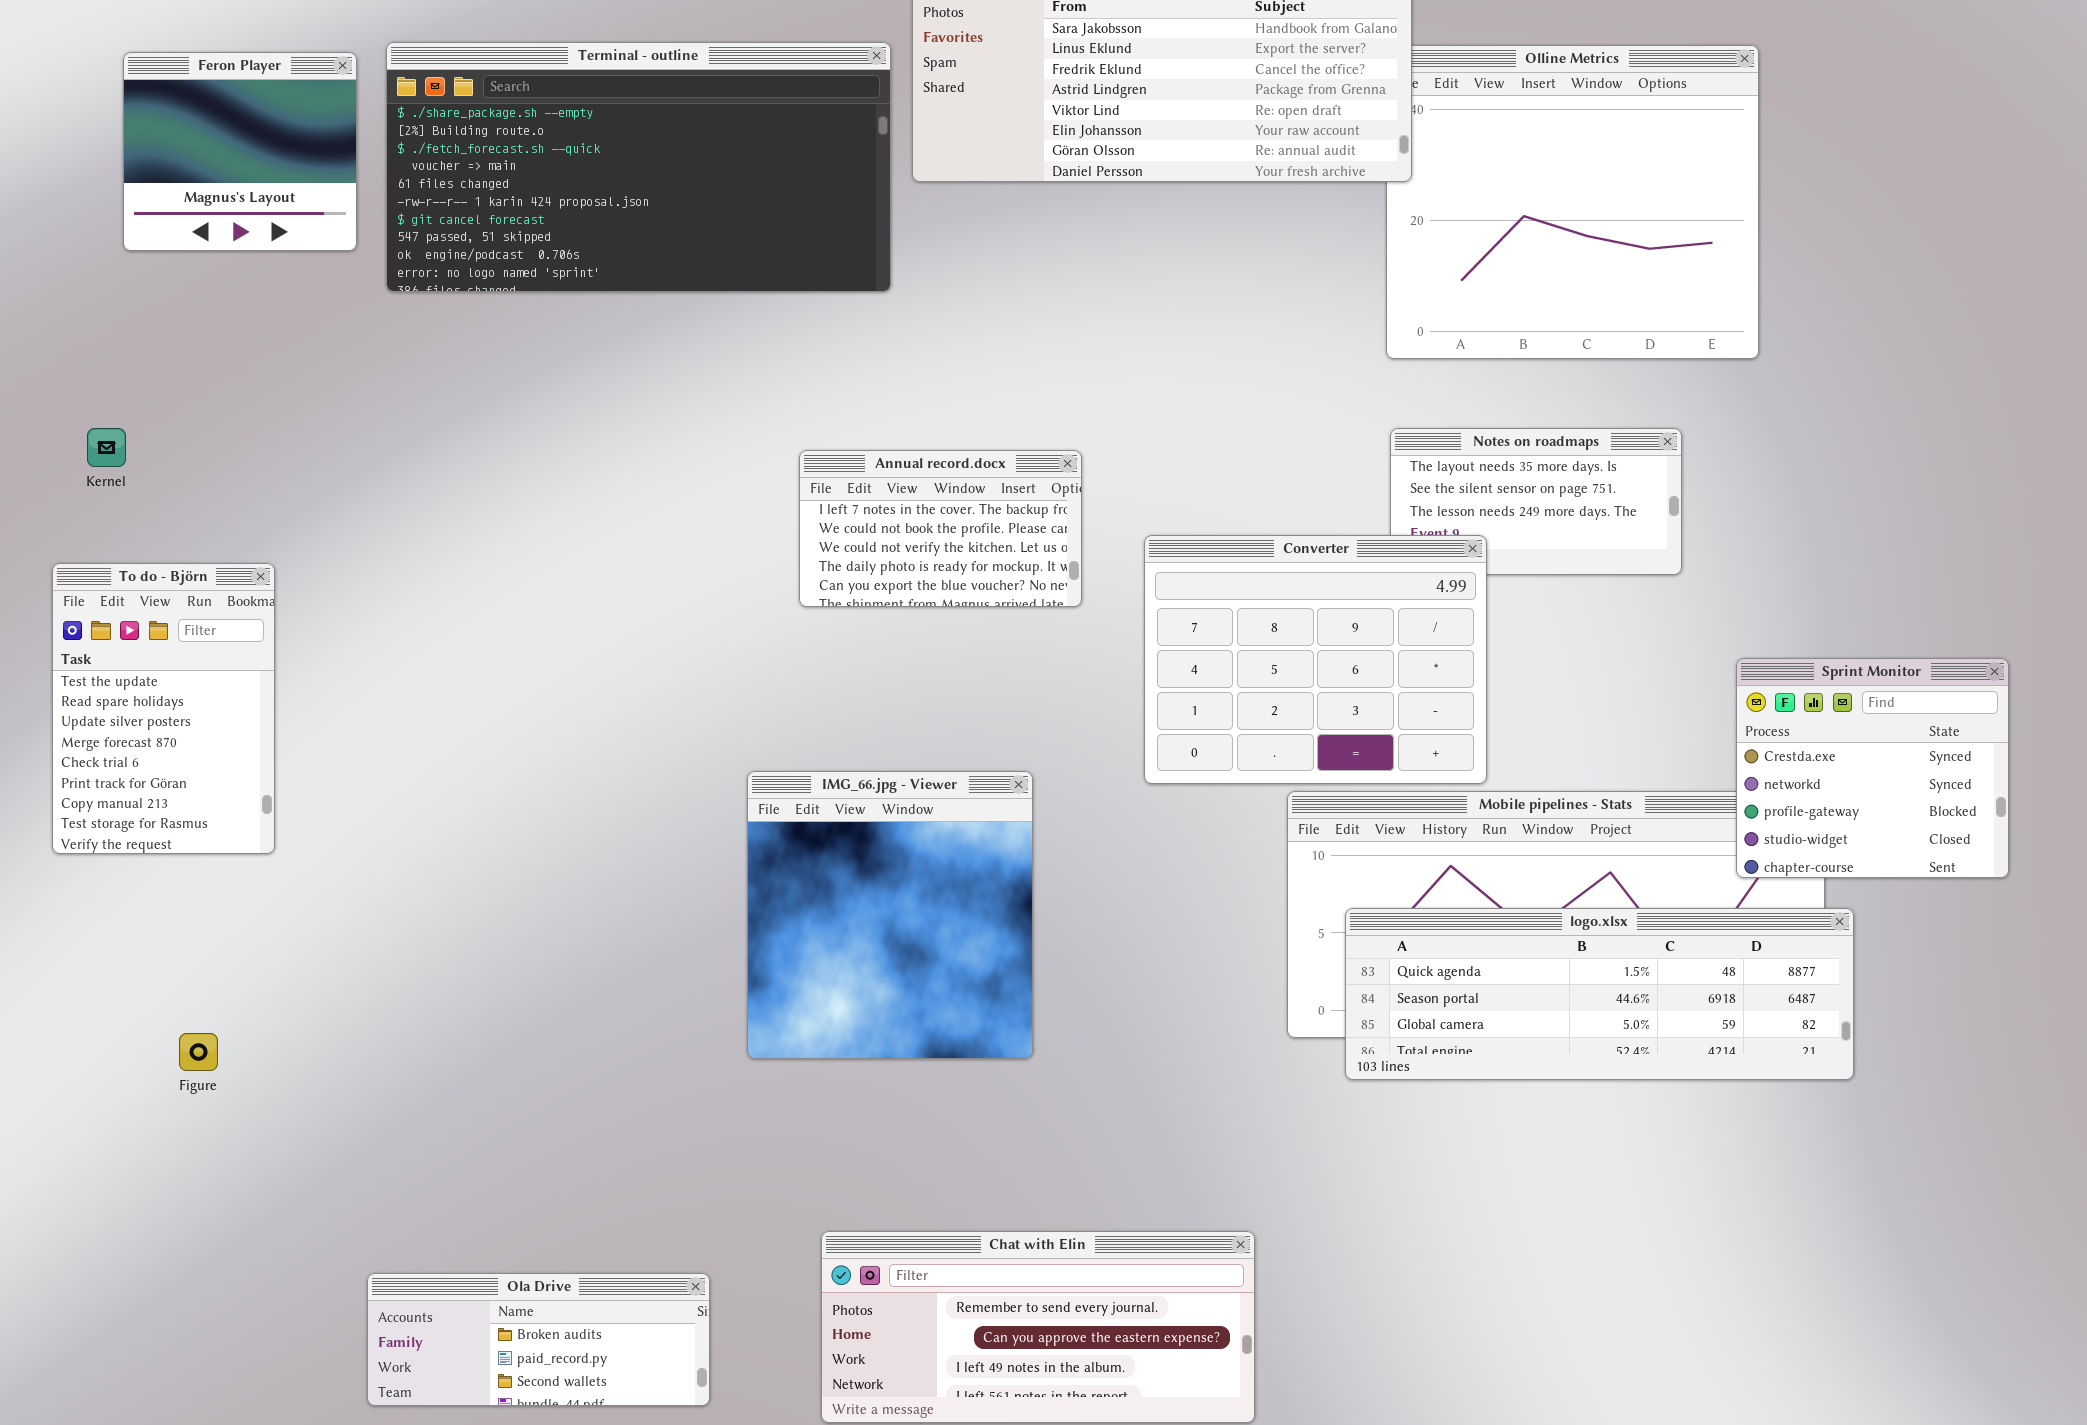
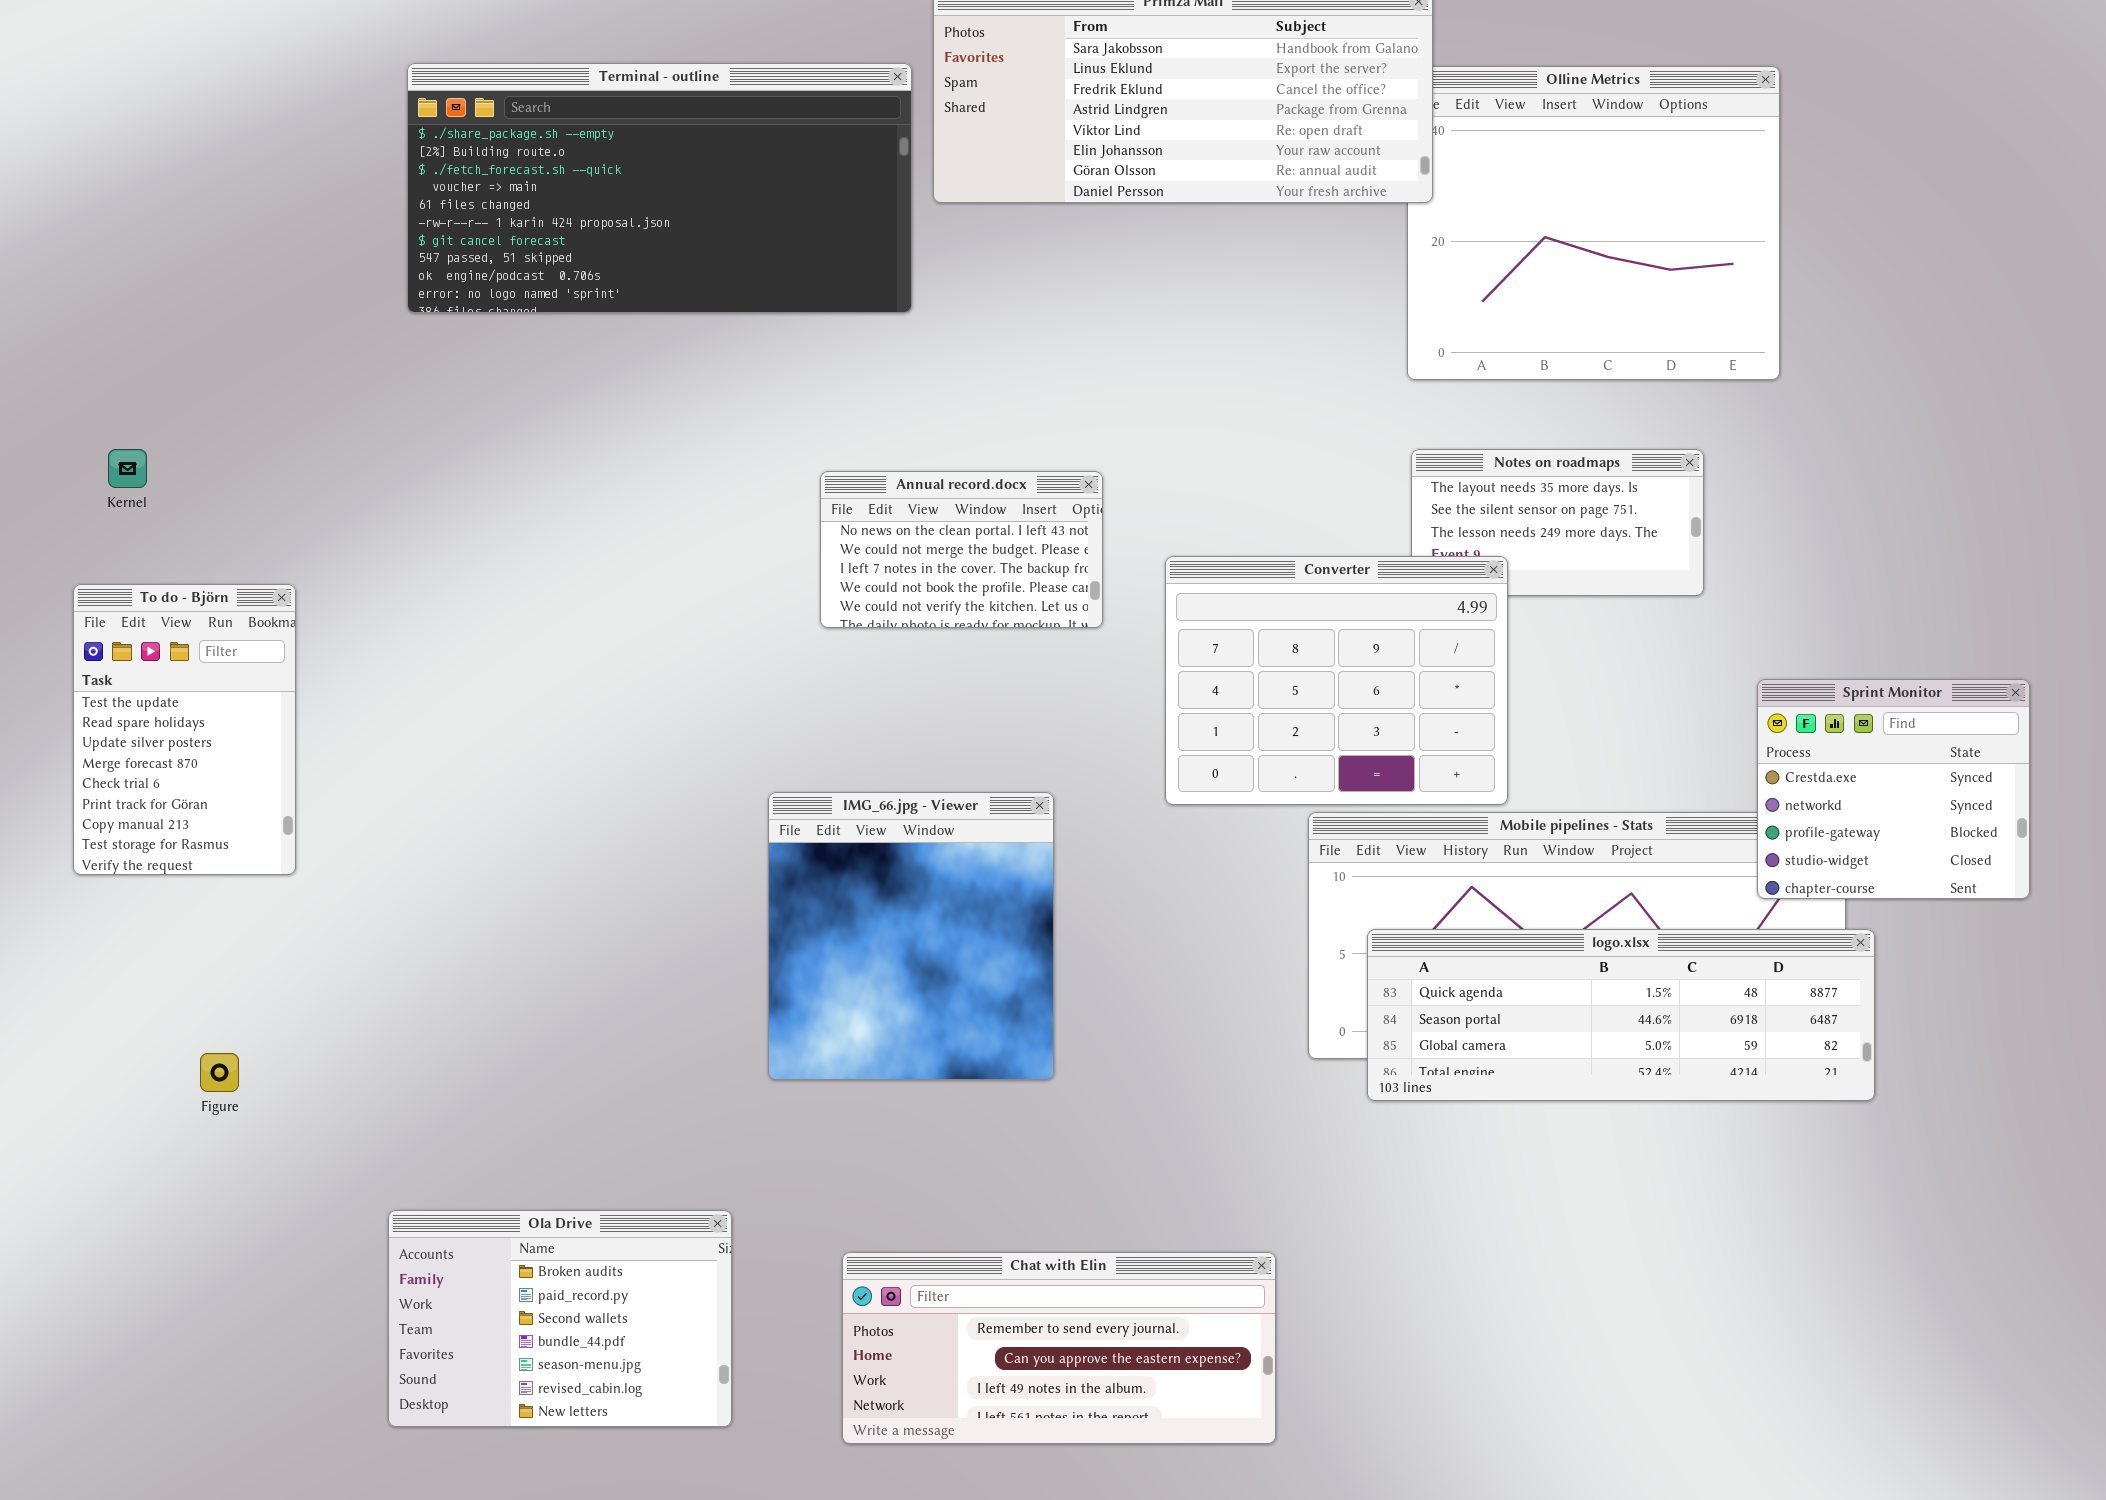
Feron Player: [123,52,357,251] -> none, closed
Annual record.docx: [799,450,1082,607] -> [820,471,1103,628], scrolled up 2 rows
Ola Drive: [367,1273,710,1406] -> [388,1210,732,1427], resized

